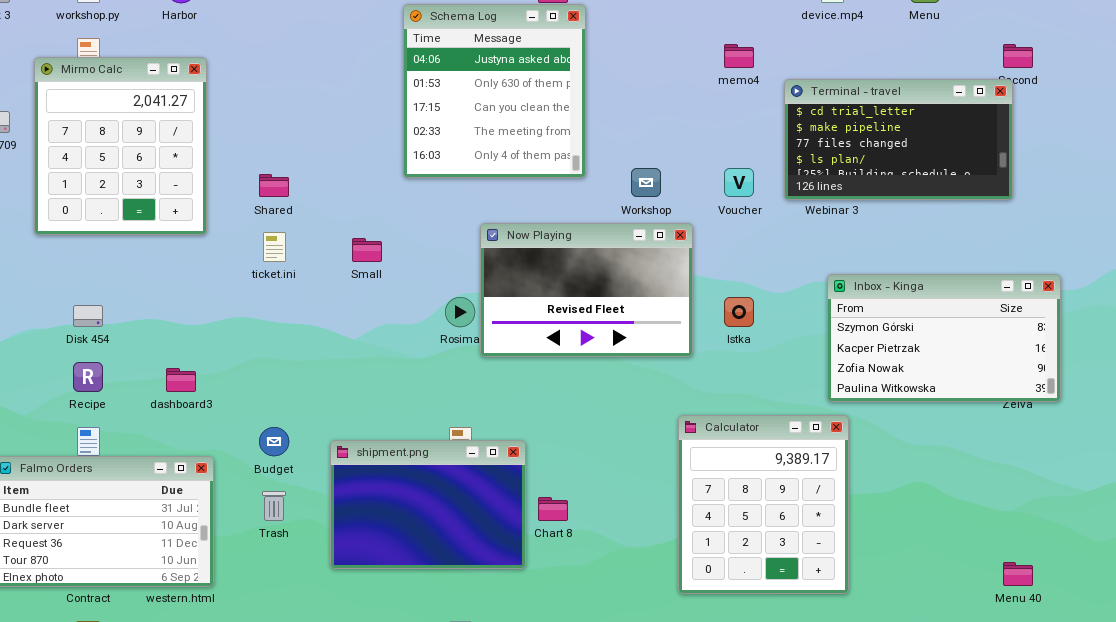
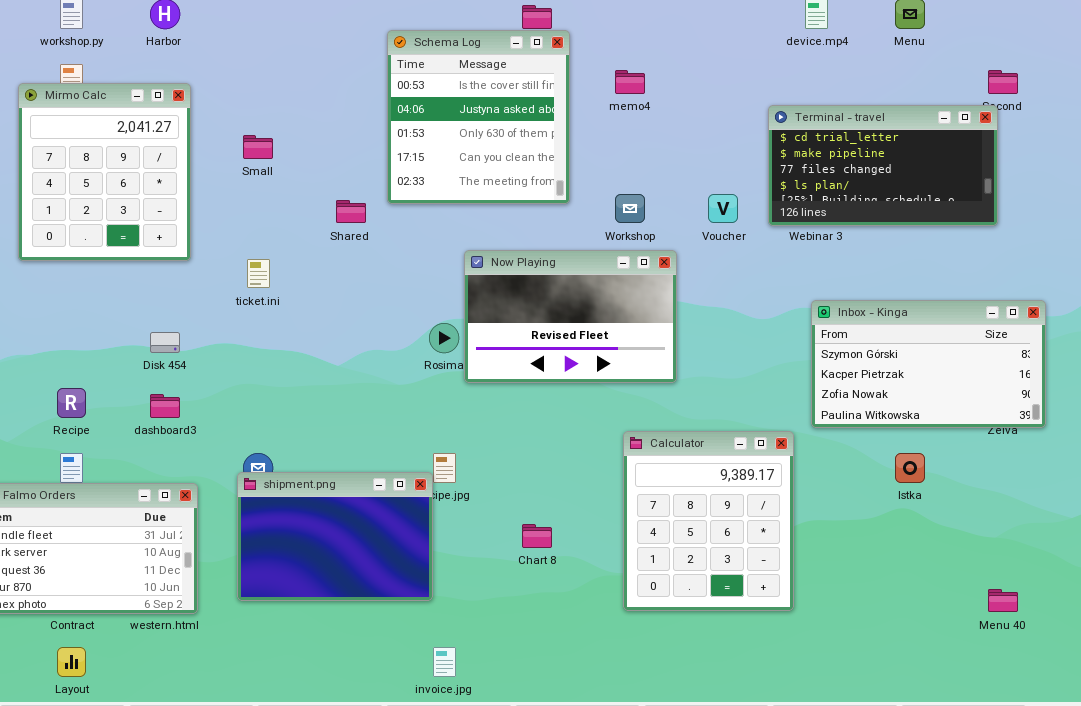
Schema Log: [403,4,586,178] -> [387,30,570,204], scrolled up 1 row
memo4: [724,44,754,68] -> [615,70,645,94], moved
Shared: [259,174,289,197] -> [336,200,366,223], moved
Small: [352,238,382,262] -> [243,135,273,159], moved
Istka: [724,297,754,327] -> [895,453,925,483], moved
Disk 454: [73,305,103,327] -> [150,332,180,353], moved
Calculator: [678,415,849,594] -> [623,431,794,611], moved
shipment.png: [330,440,526,569] -> [237,472,433,601], moved

